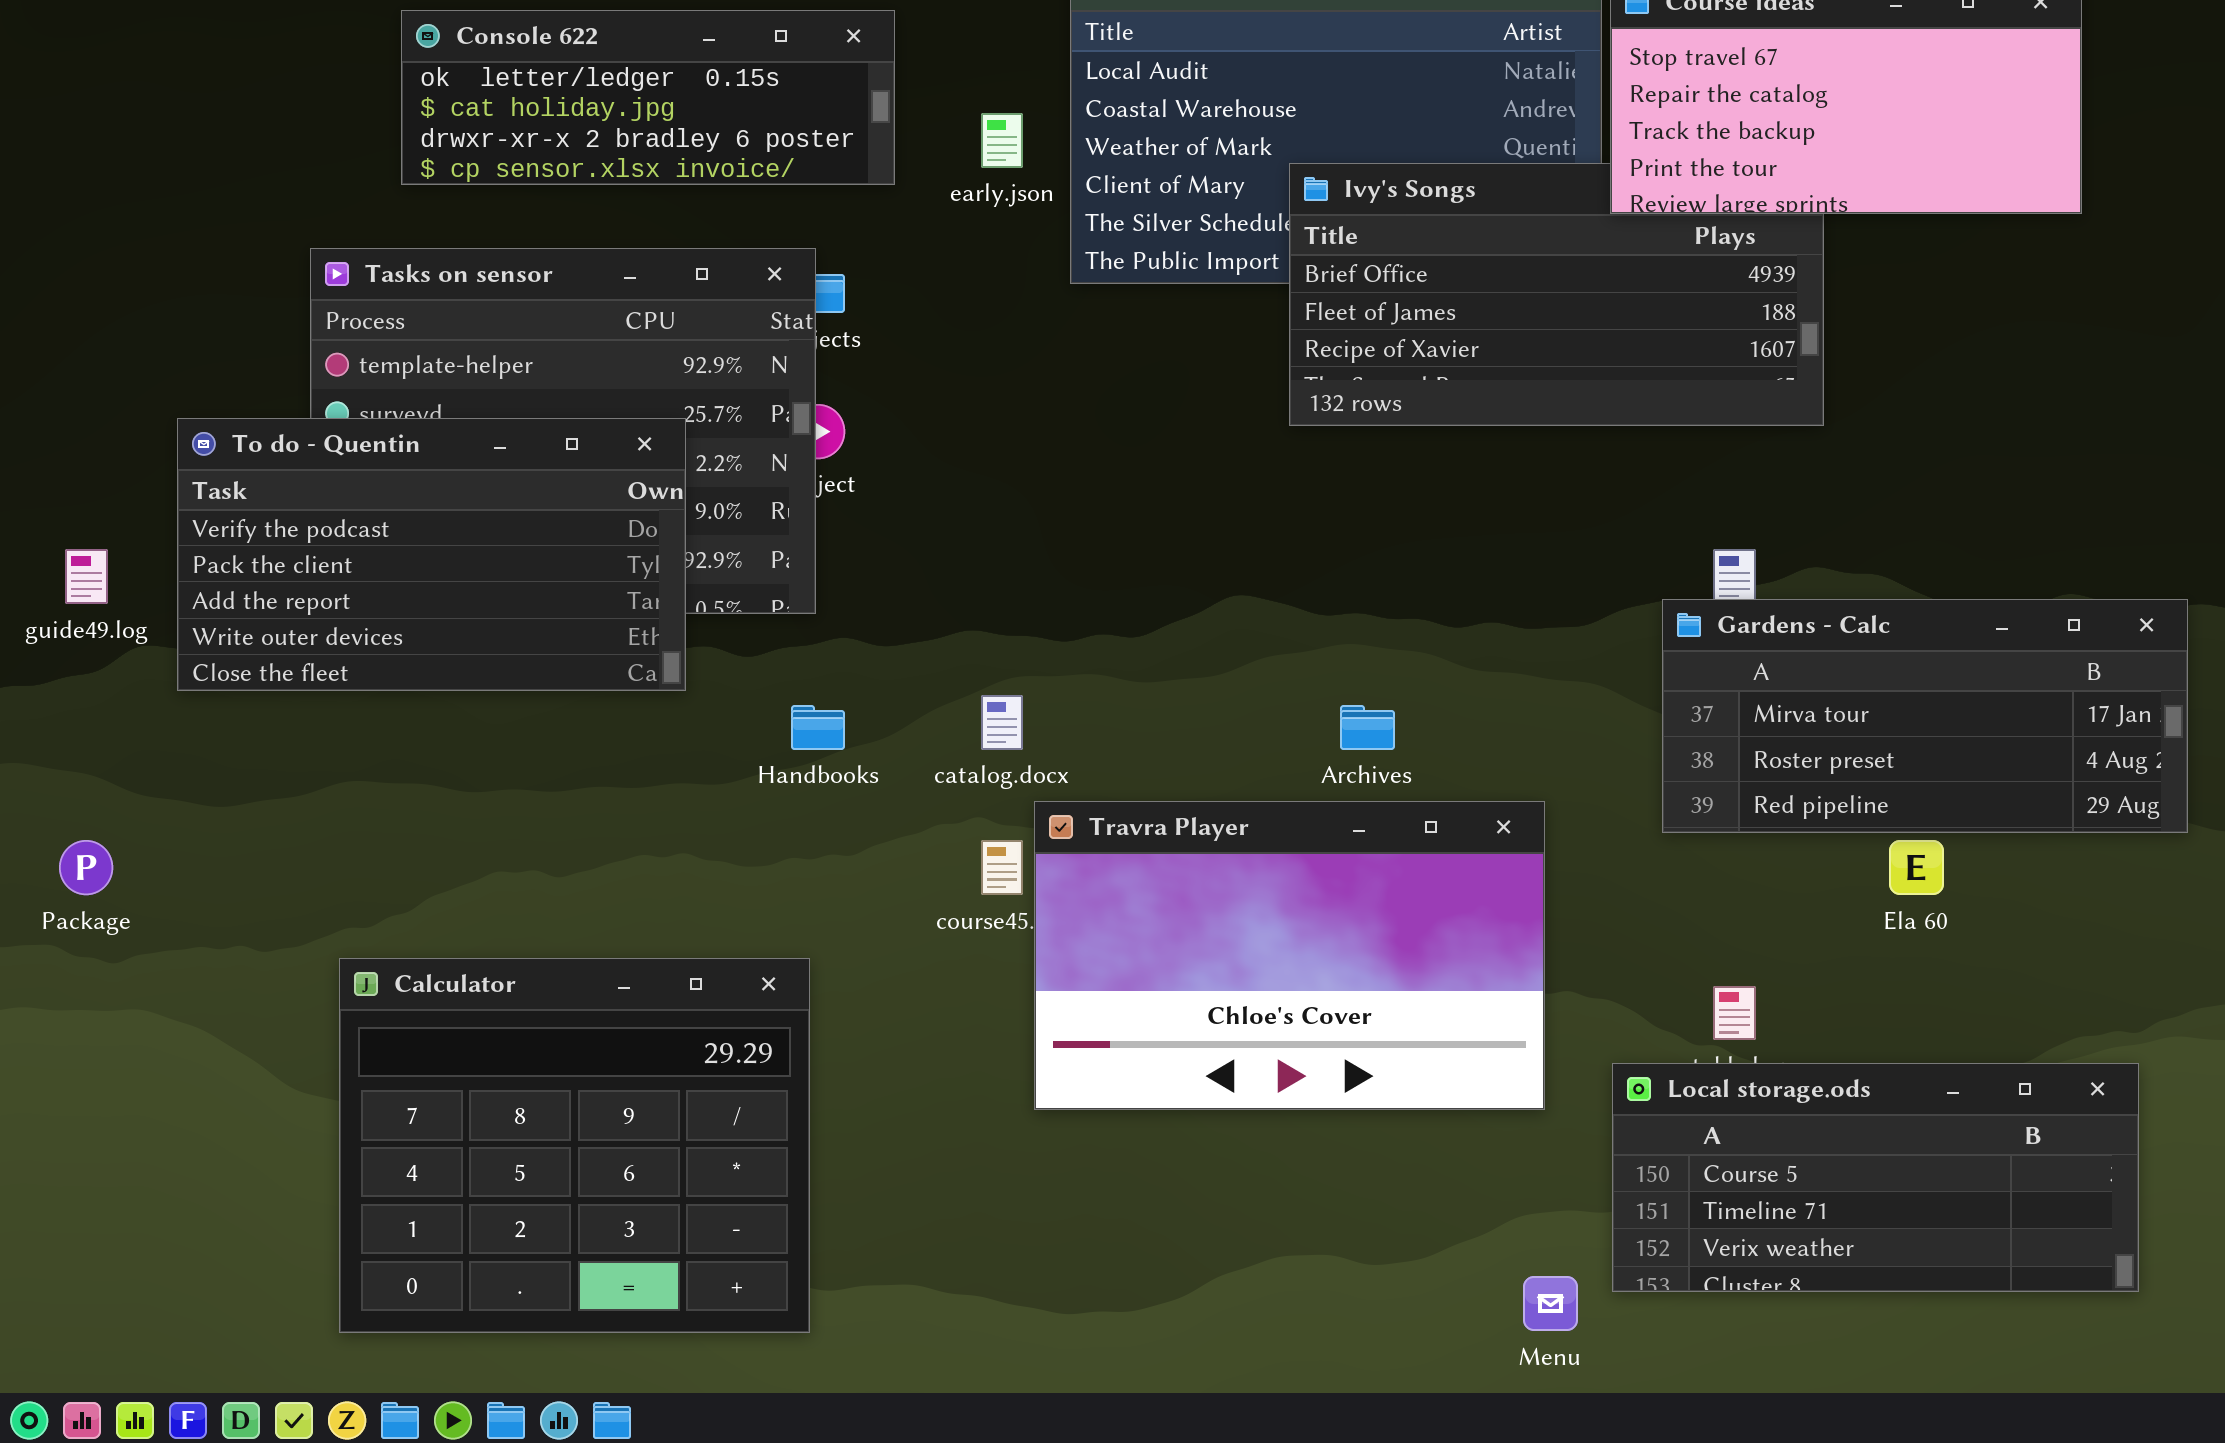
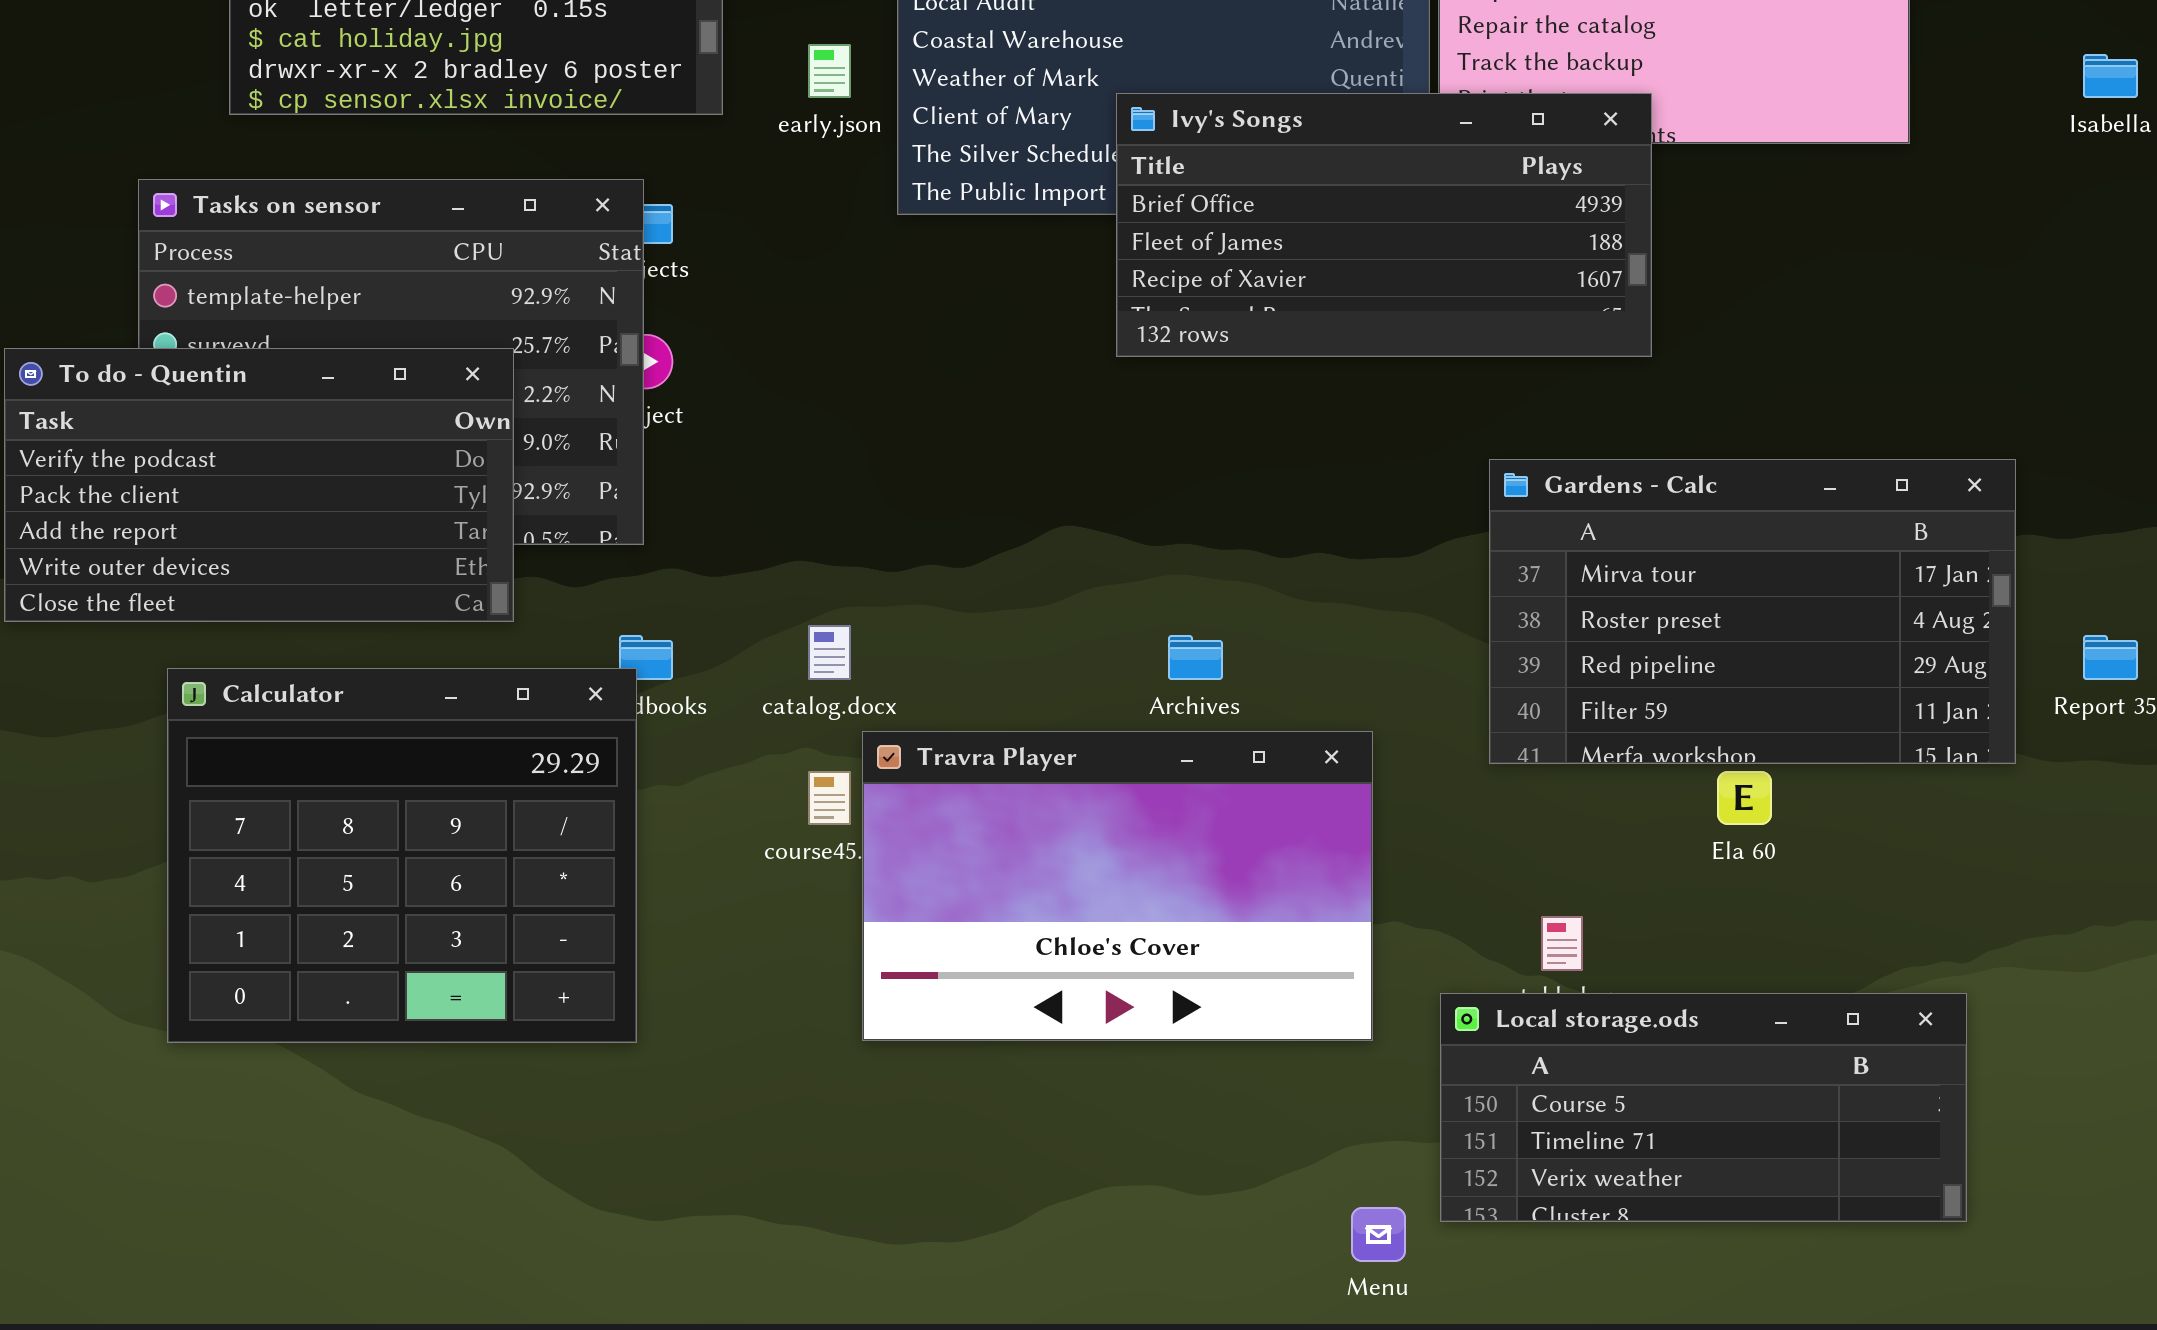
Ivy's Songs: [1289,163,1824,426] -> [1116,93,1652,357], raised
Gardens - Calc: [1662,599,2188,833] -> [1489,459,2016,764], resized
Calculator: [339,958,810,1333] -> [167,668,637,1043], moved

